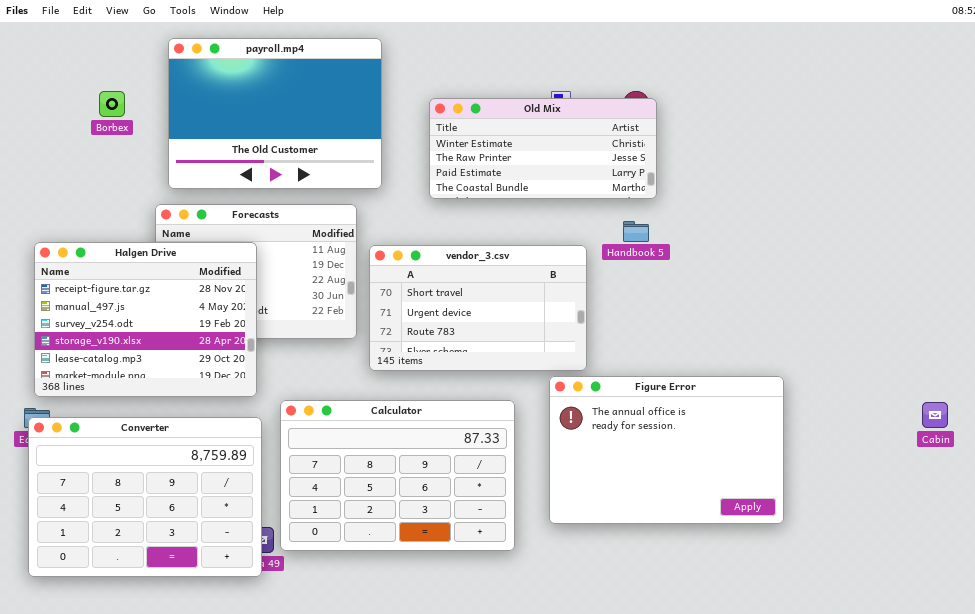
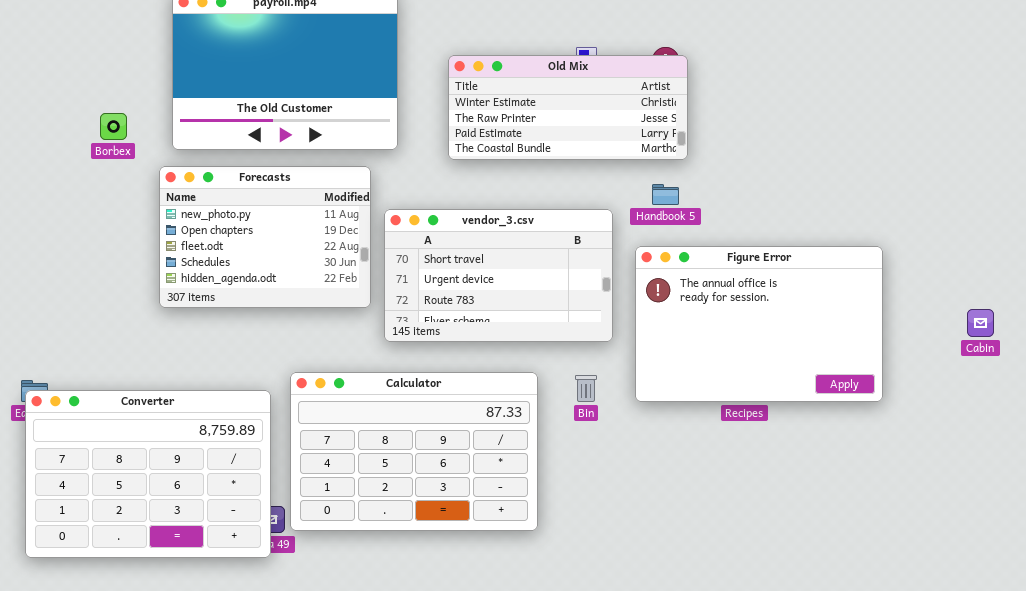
Borbex: [99,91,125,117] -> [100,113,127,140], moved
Halgen Drive: [34,242,257,397] -> none, closed
Figure Error: [549,376,784,524] -> [635,246,883,402], moved
Cabin: [922,402,948,428] -> [967,309,994,337], moved

